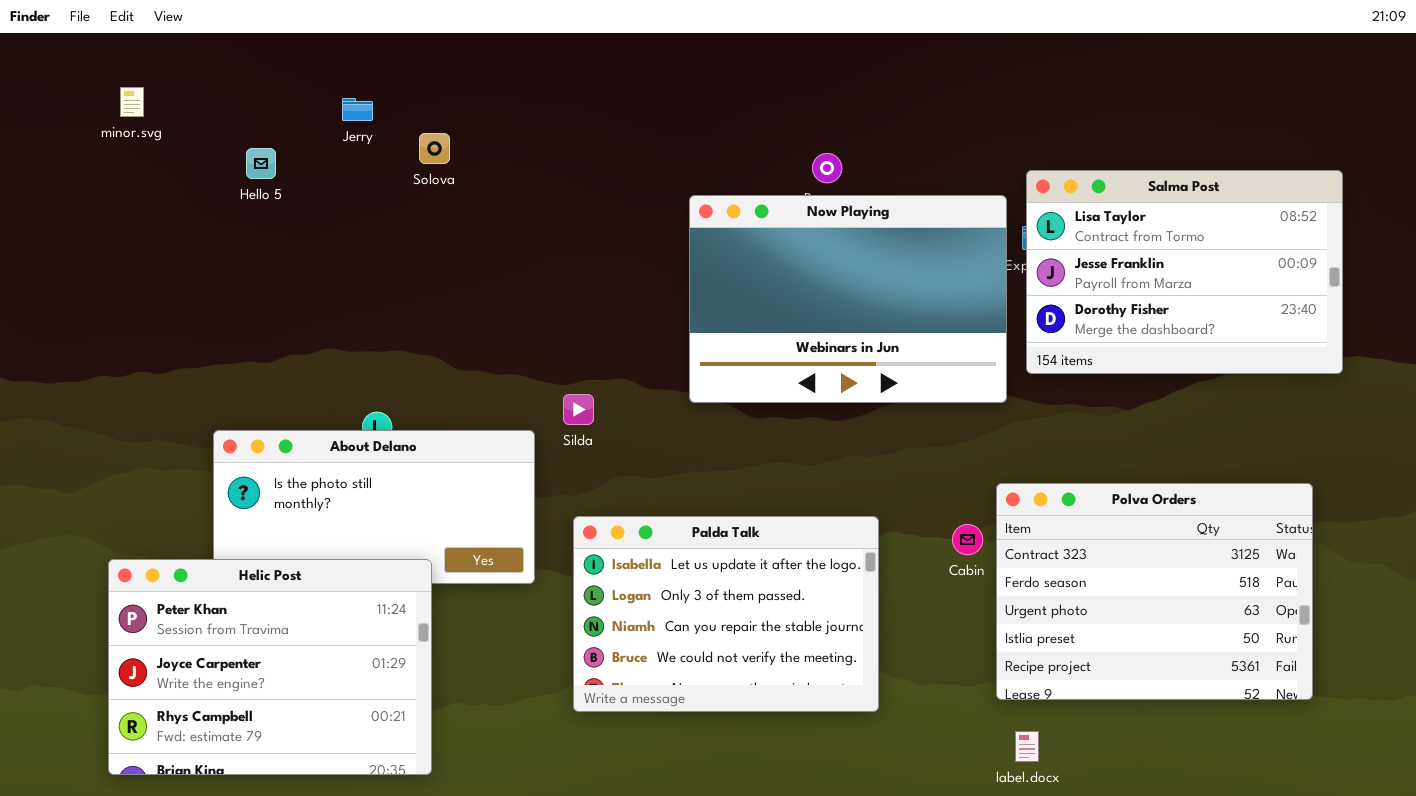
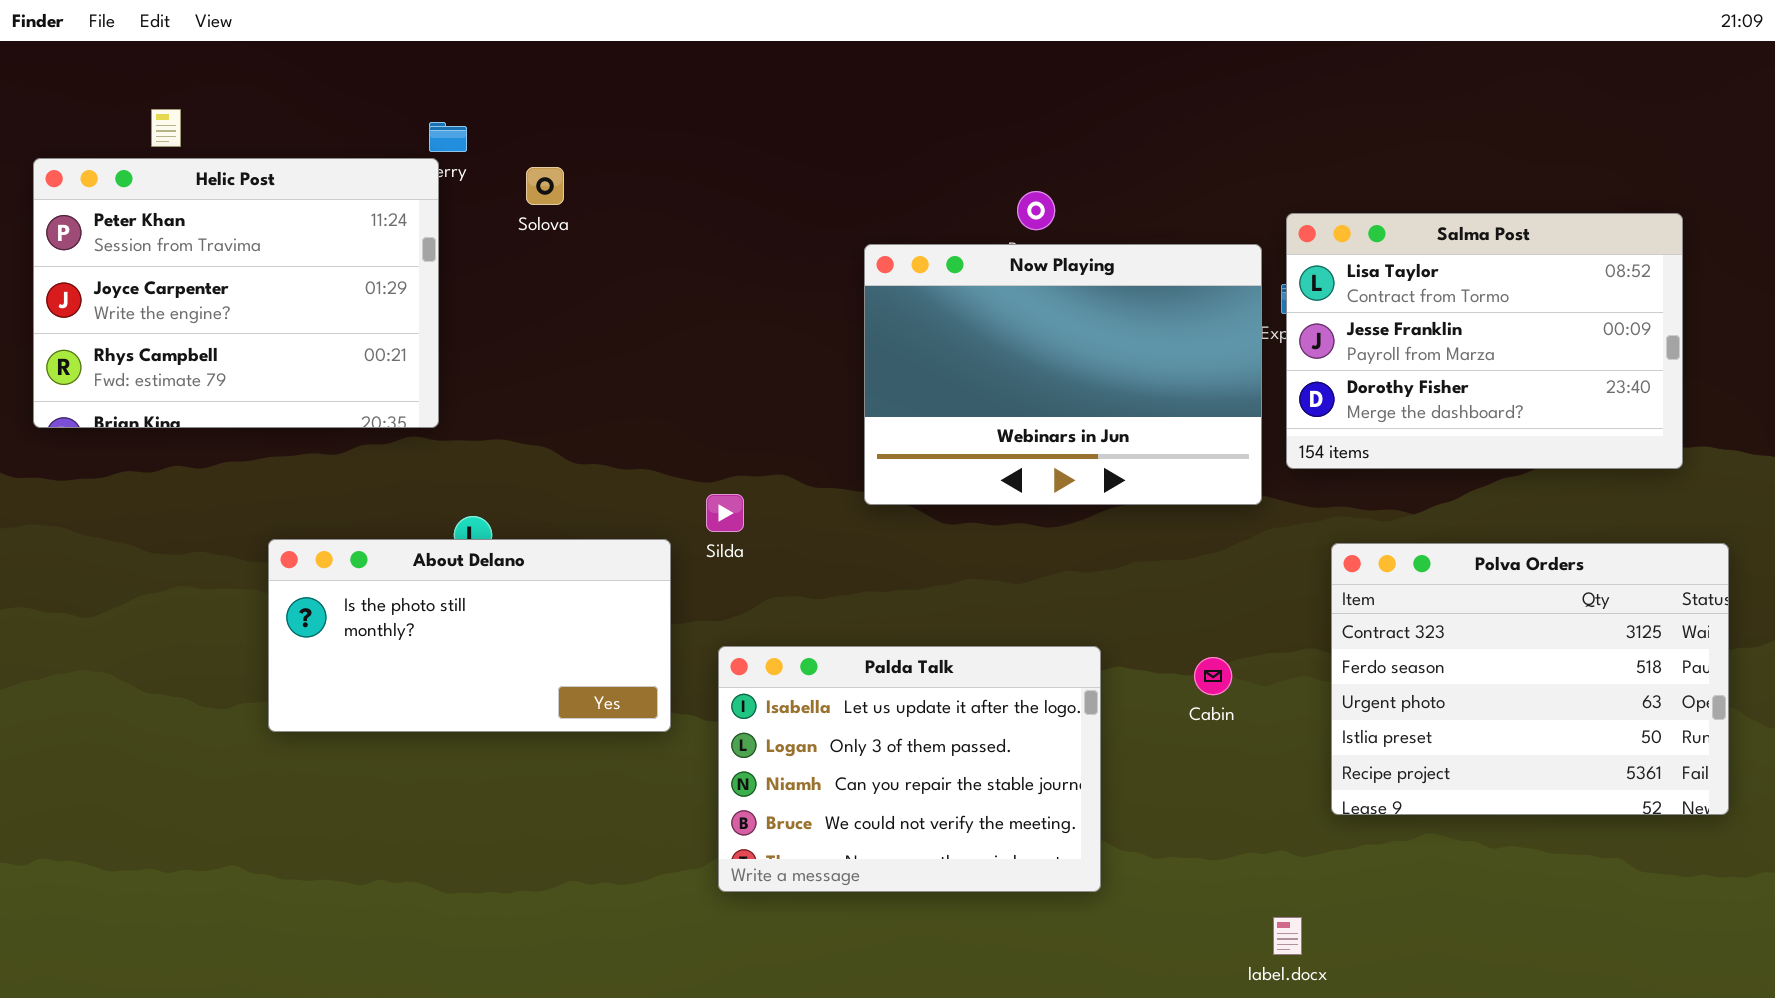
Polva Orders: [996,483,1313,700] -> [1331,543,1729,815], moved
Helic Post: [108,559,432,775] -> [33,158,439,428], moved

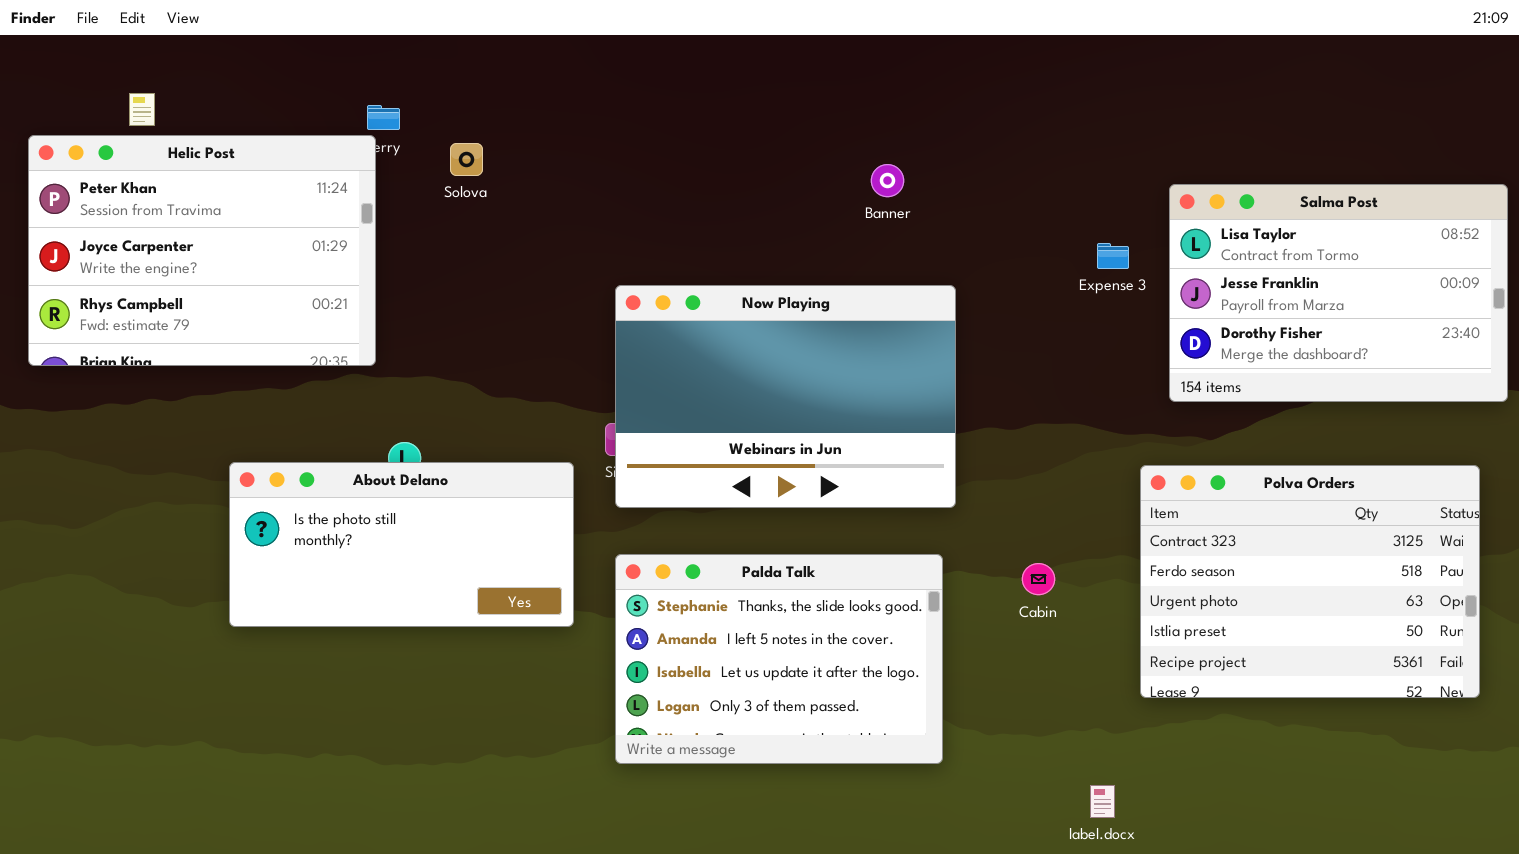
Salma Post: [1286,213,1683,469] -> [1169,184,1508,402], moved
Now Playing: [864,244,1262,505] -> [615,285,956,508], moved
Palda Talk: [718,646,1101,892] -> [615,554,943,764], scrolled up 2 rows

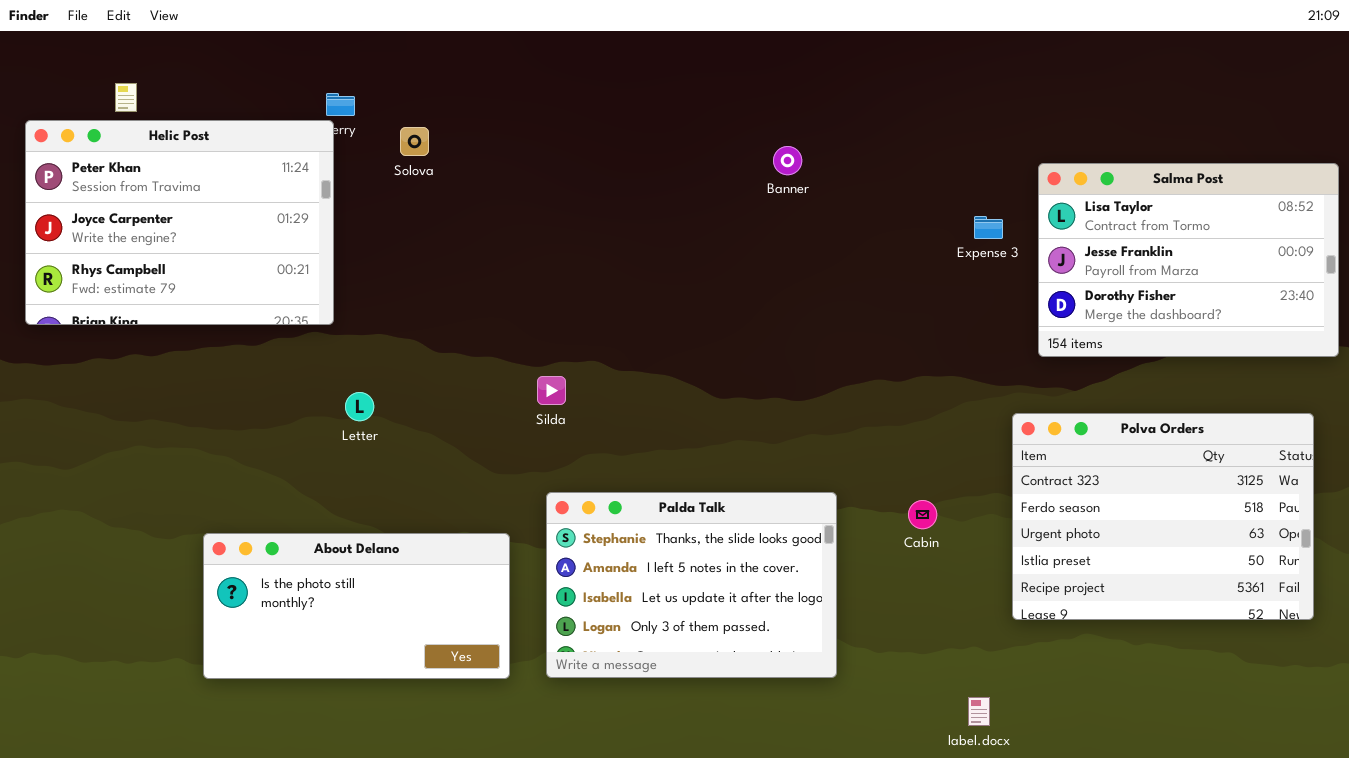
Now Playing: [615,285,956,508] -> none, closed
About Delano: [229,462,574,627] -> [203,533,510,679], moved

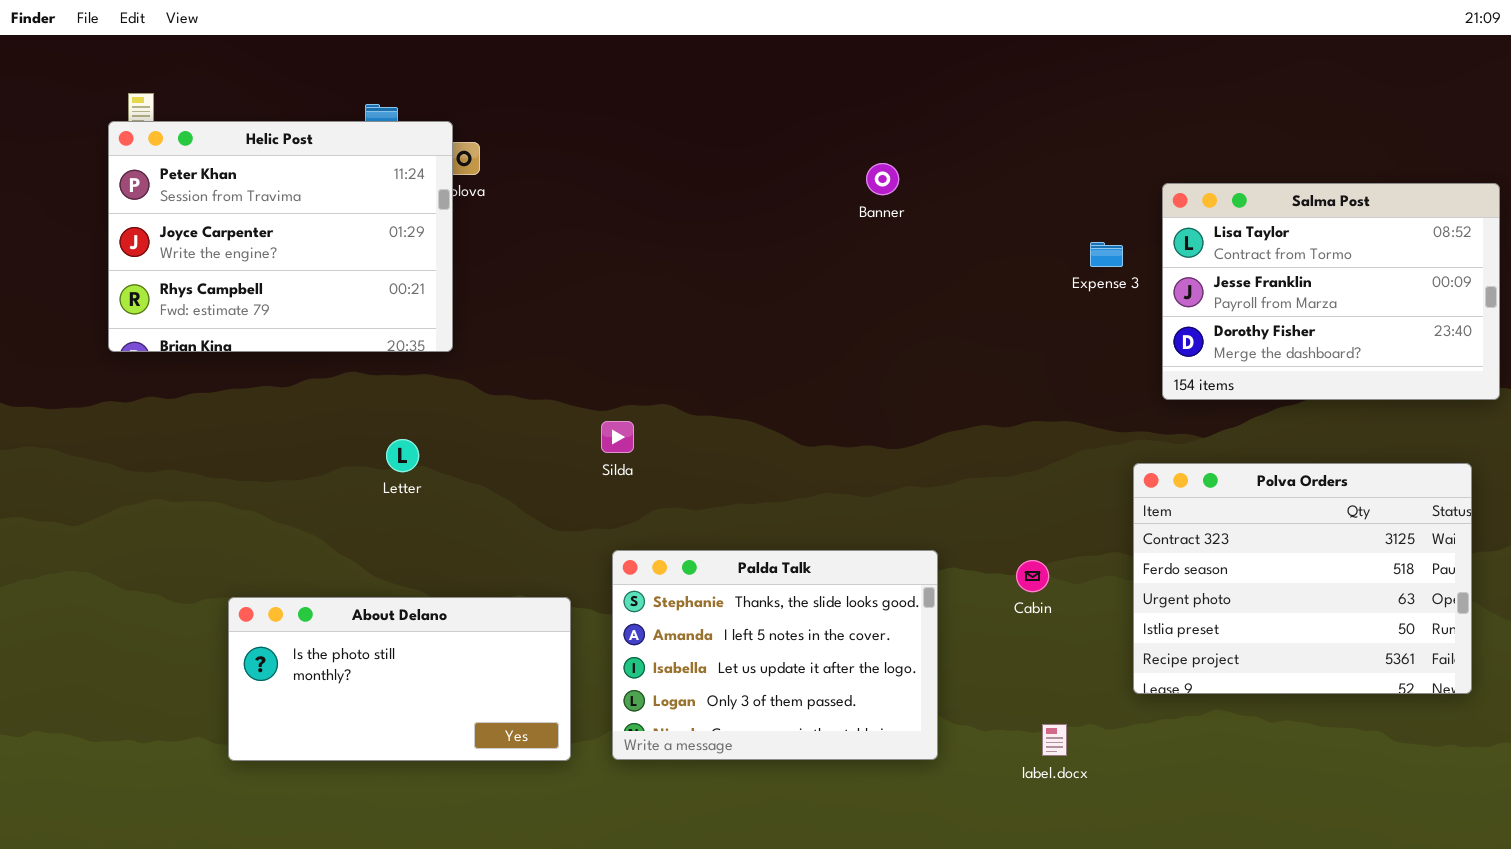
Helic Post: [25,120,334,325] -> [108,121,453,352], moved
label.docx: [968,697,990,726] -> [1042,724,1067,756], moved

